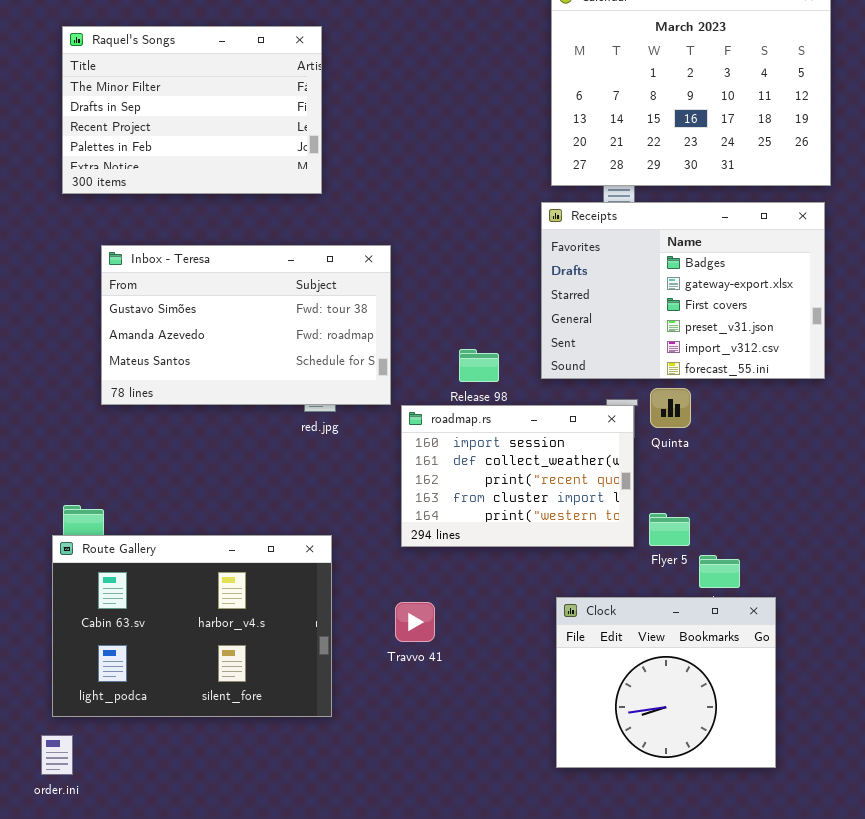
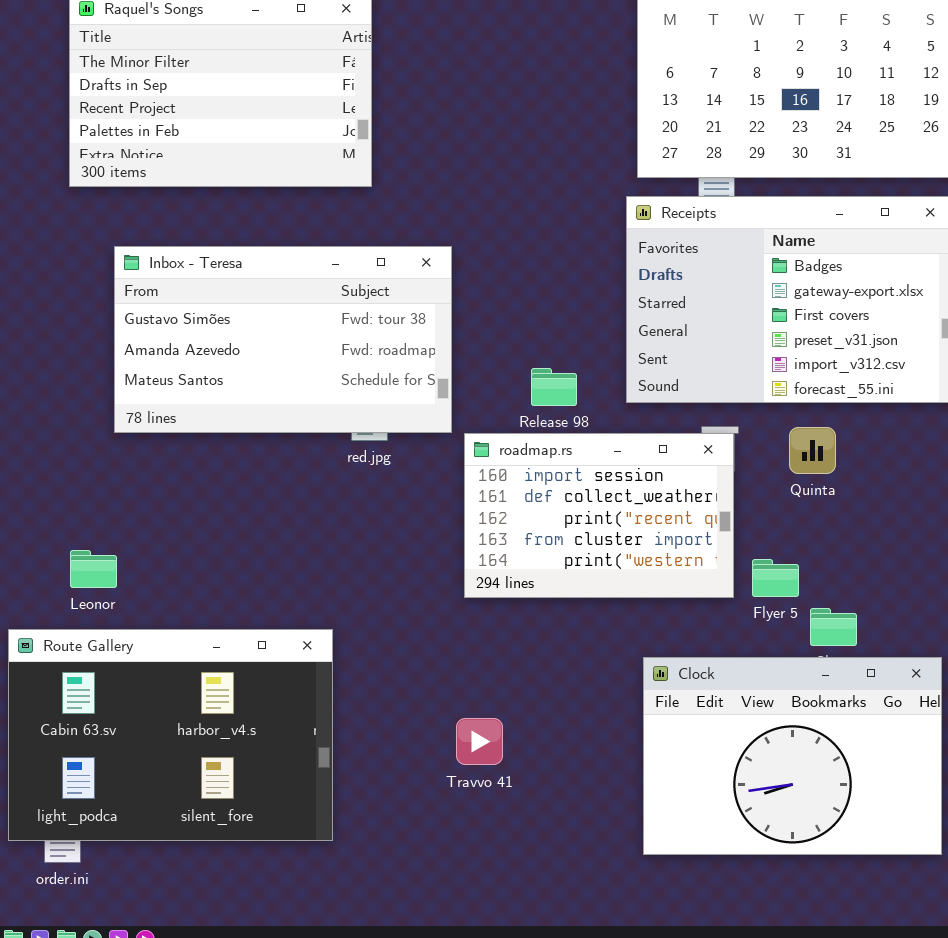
Quinta: [650,388,691,428] -> [789,427,836,474], moved
Route Gallery: [52,535,332,717] -> [8,629,333,841], moved
Clock: [556,597,776,768] -> [643,657,942,855], resized
Travvo 41: [395,602,435,642] -> [456,718,503,765], moved

